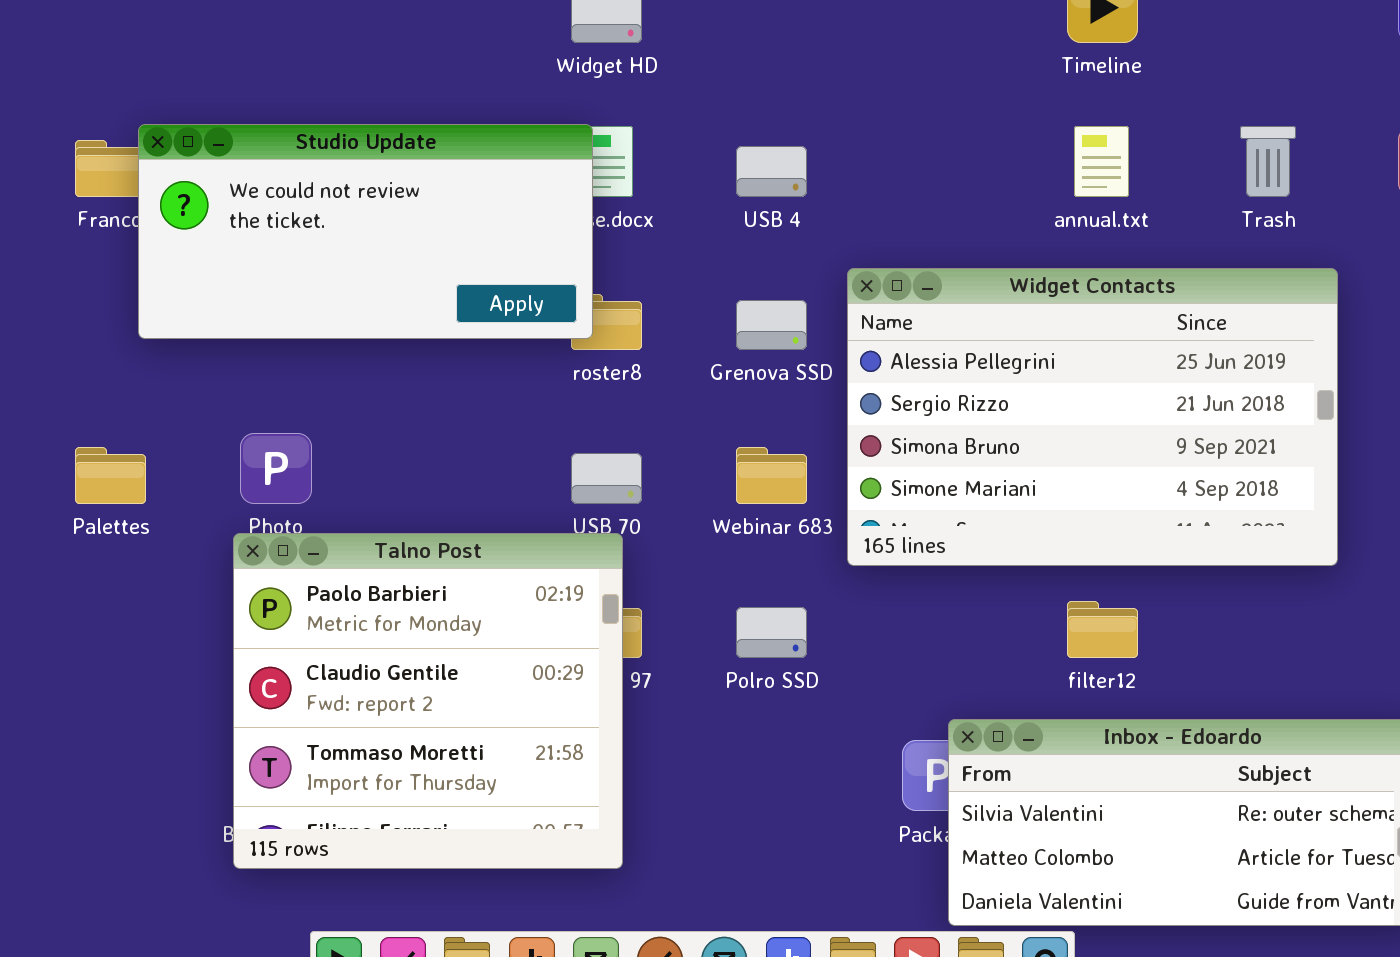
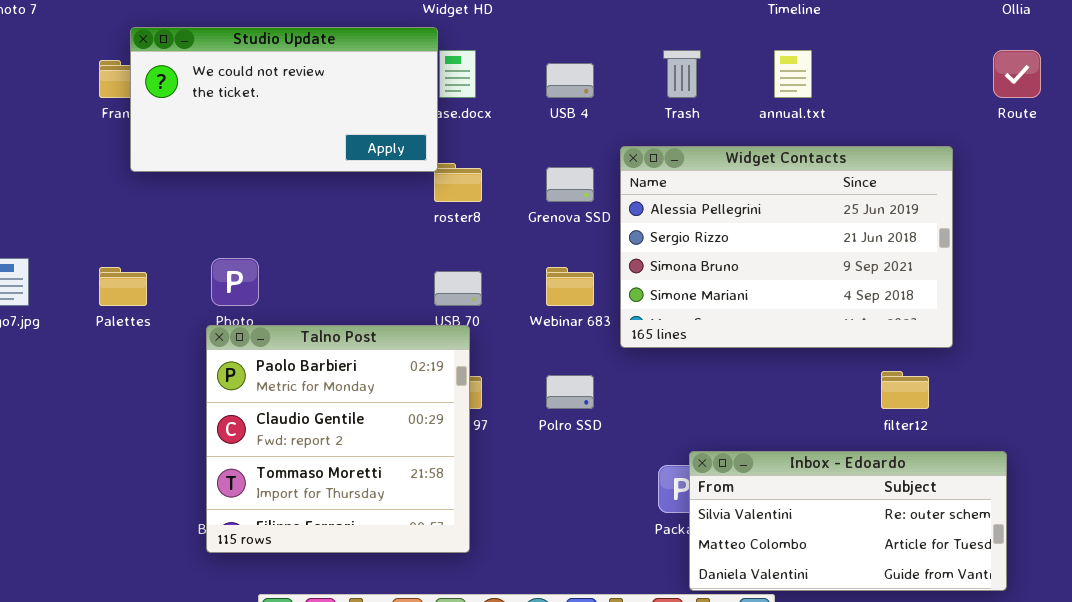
Studio Update: [138,124,593,339] -> [130,27,438,172], moved
Trash: [1240,126,1296,197] -> [663,50,701,98], moved
filter12: [1067,601,1138,658] -> [881,371,929,409], moved

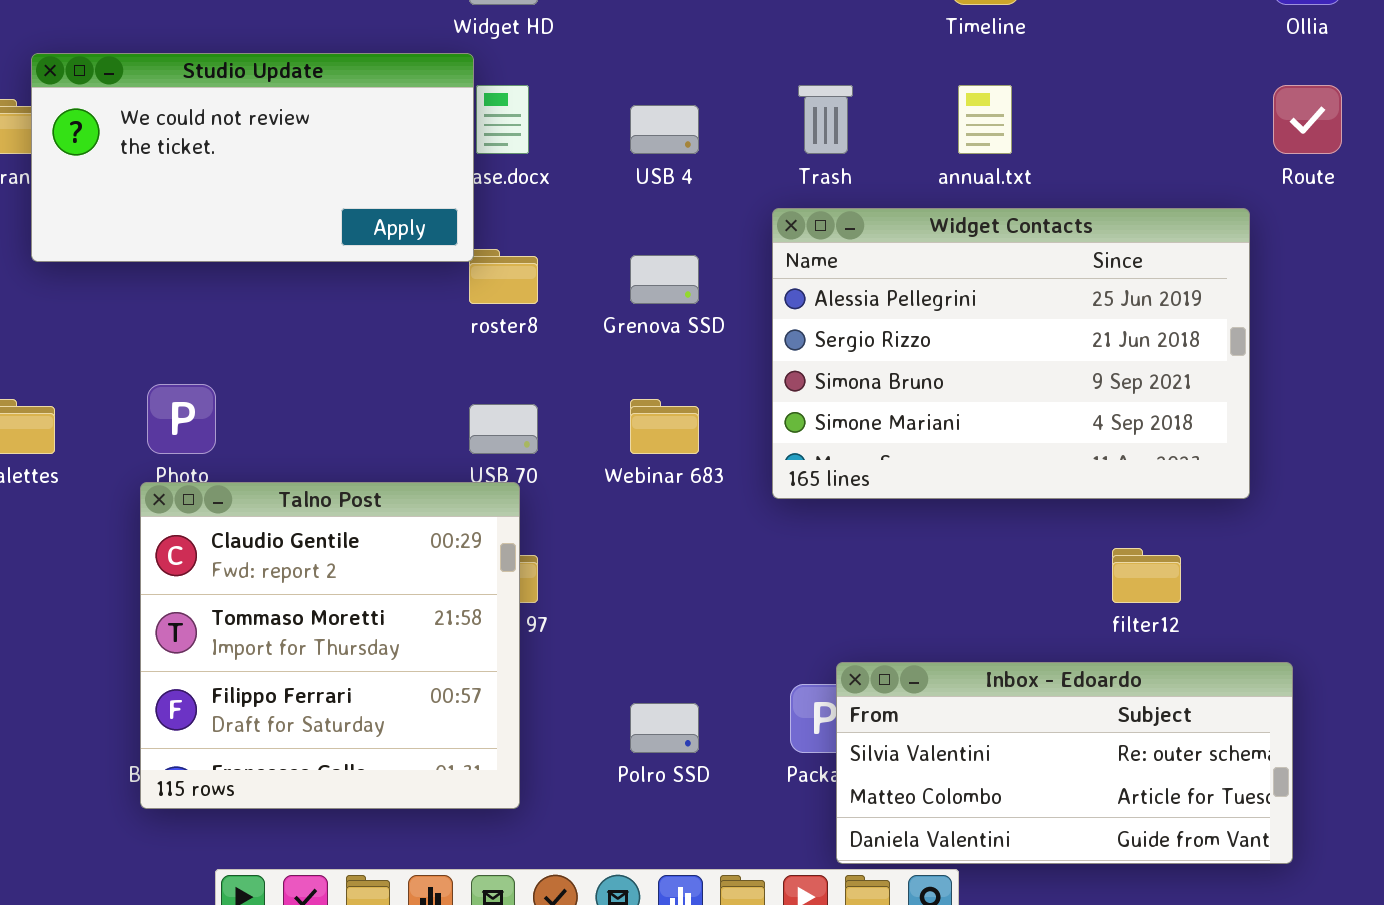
Widget Contacts: [620,146,953,348] -> [772,208,1250,499], moved
Talno Post: [206,325,470,553] -> [140,482,520,809], scrolled down 1 row
Polro SSD: [546,375,594,409] -> [630,703,699,753], moved

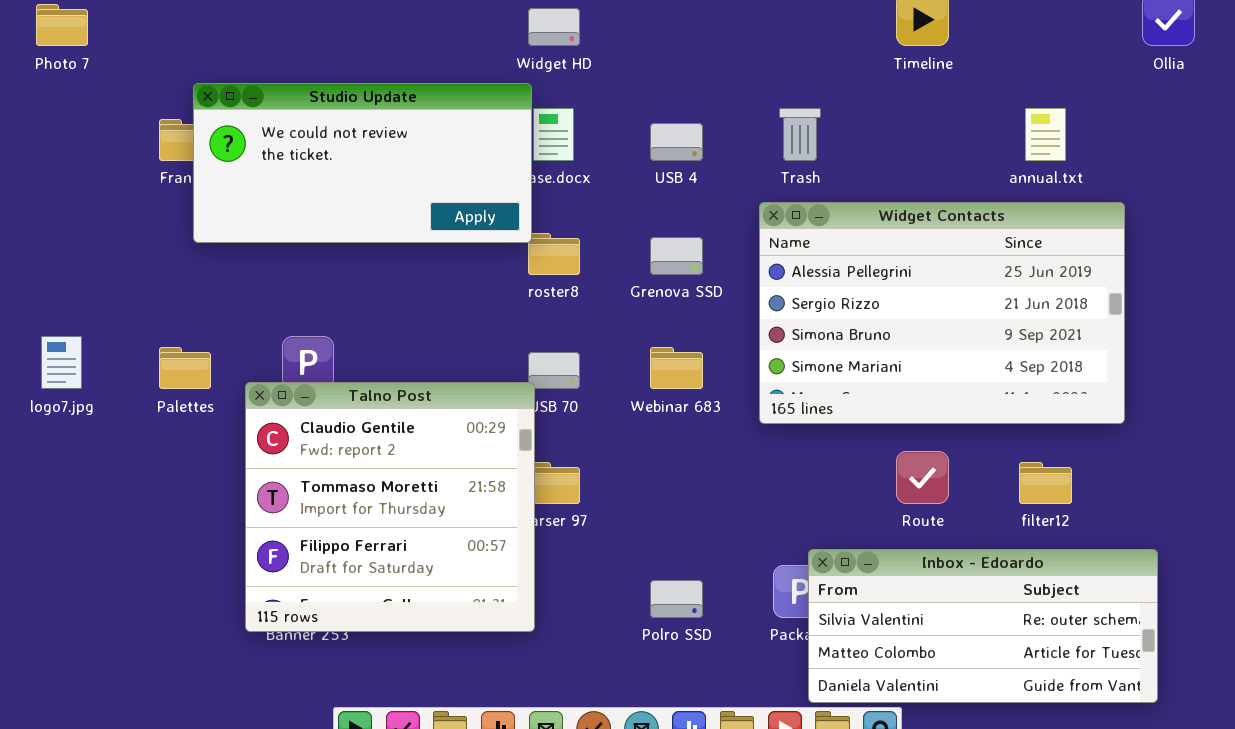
annual.txt: [958,85,1012,154] -> [1025,108,1066,161], moved
Route: [1273,85,1342,154] -> [896,451,949,504], moved
Talno Post: [140,482,520,809] -> [245,382,535,632], moved

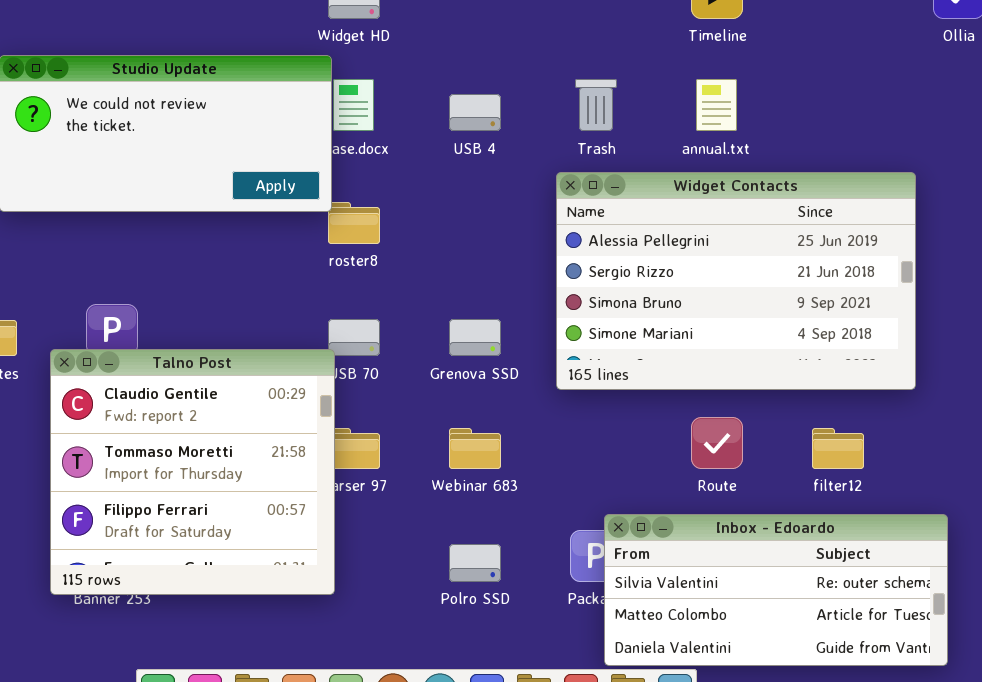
annual.txt: [1025,108,1066,161] -> [696,79,737,131], moved
Grenova SSD: [650,237,703,275] -> [449,319,501,356], moved
Webinar 683: [650,347,703,389] -> [449,428,501,469], moved

